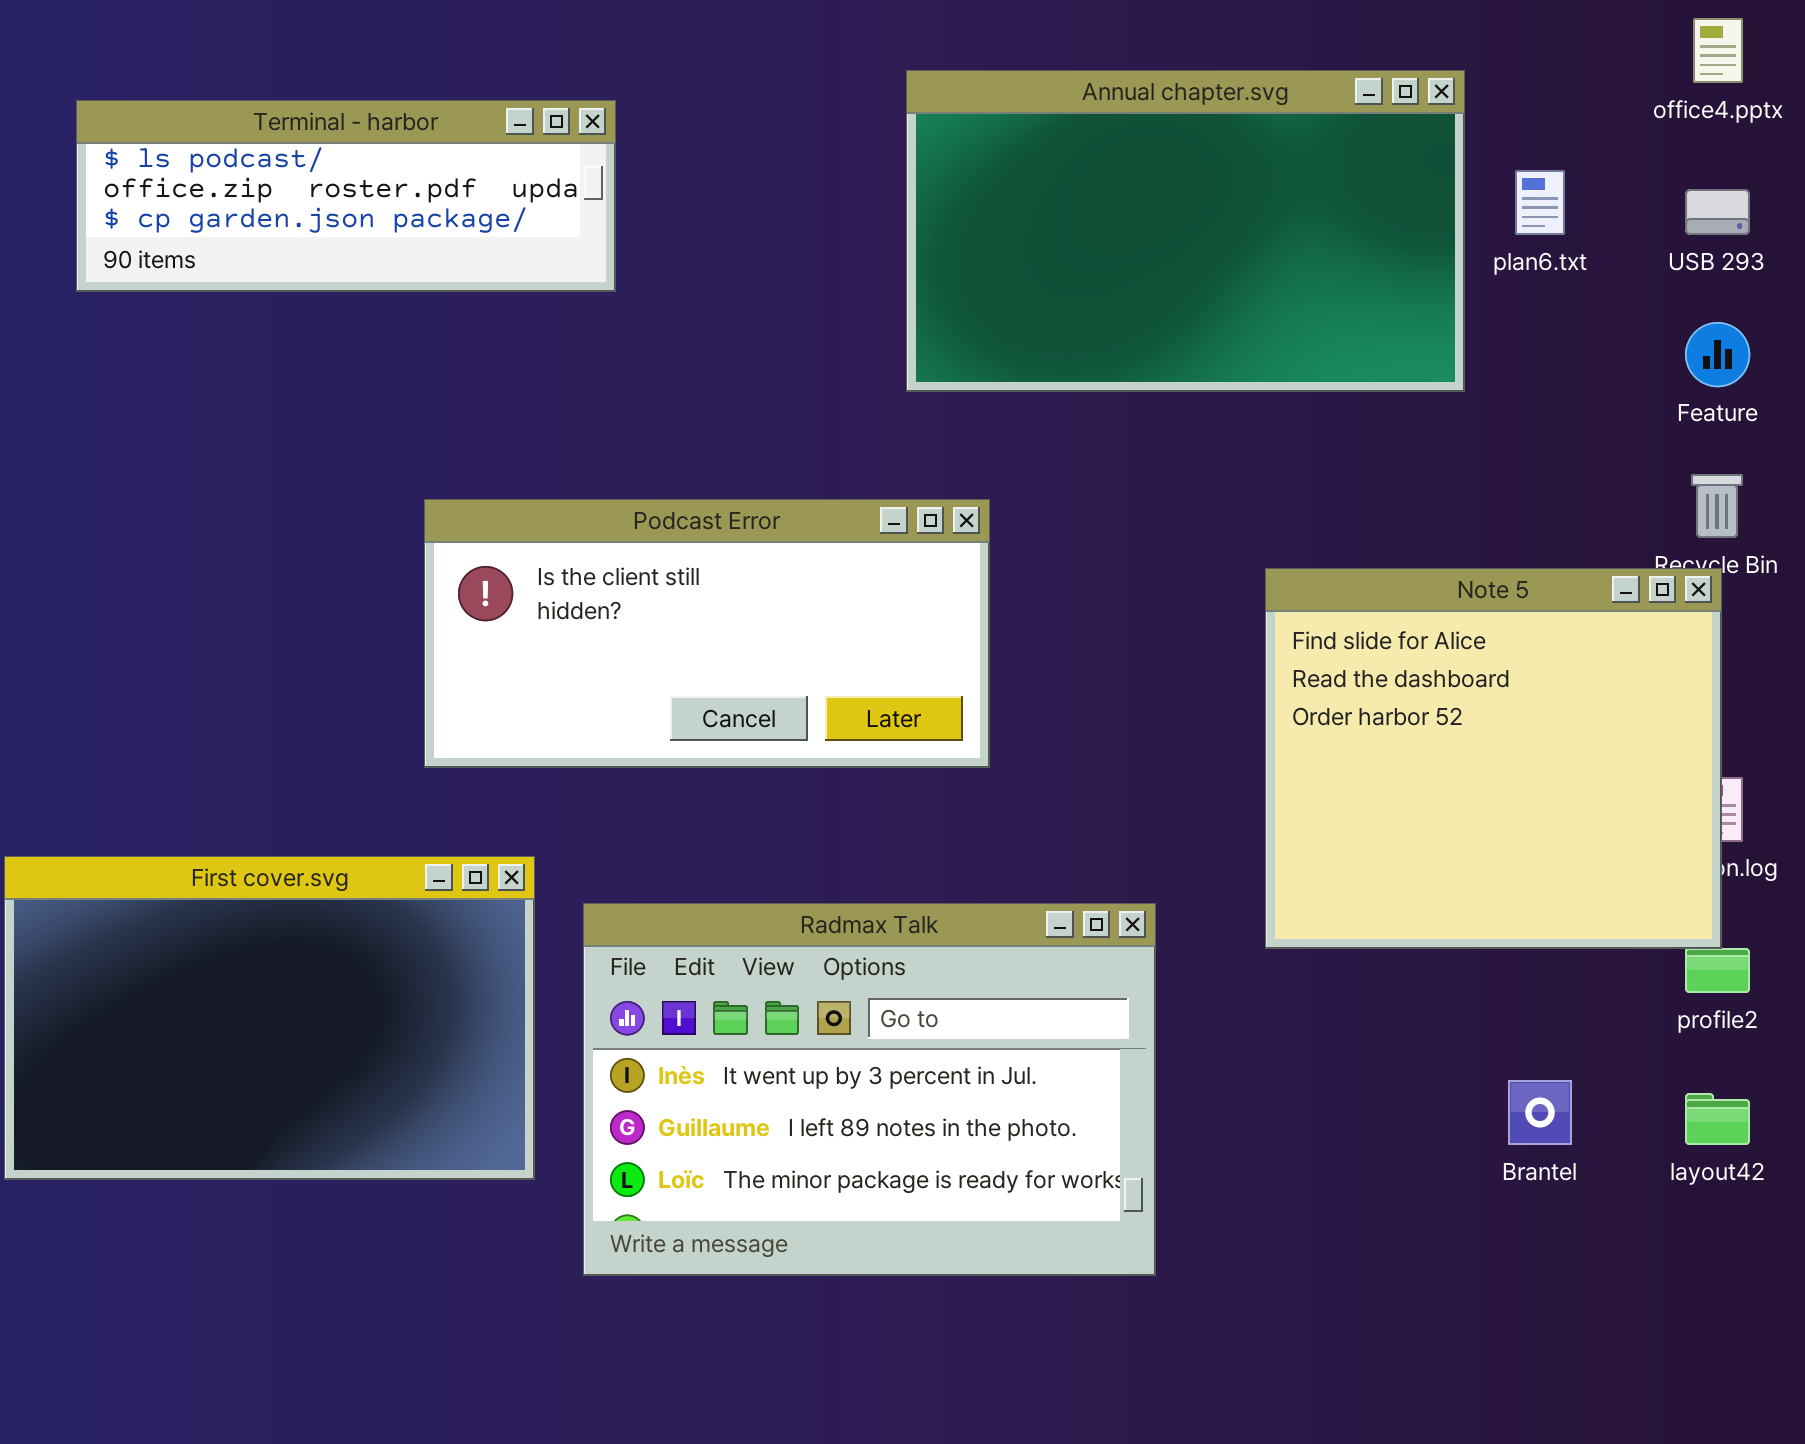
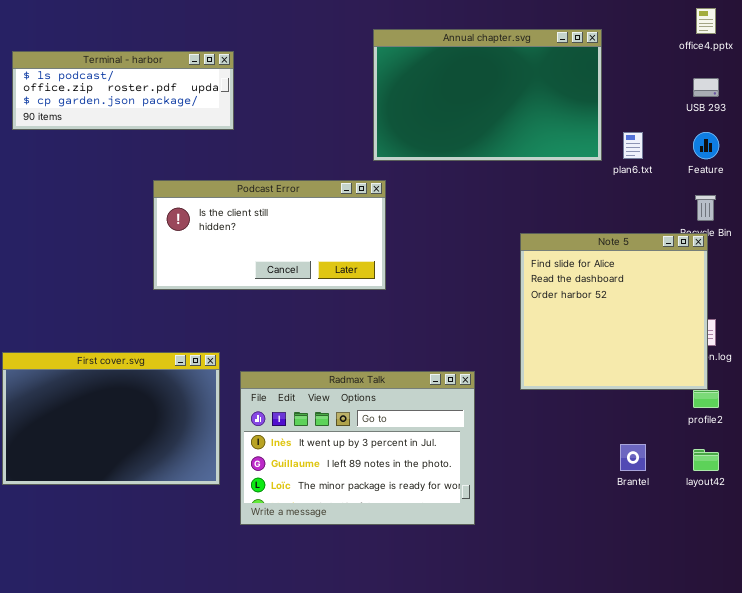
Terminal - harbor: [76,100,616,292] -> [12,51,234,130], moved
plan6.txt: [1515,170,1565,235] -> [623,132,643,159], moved
Podcast Error: [424,499,990,768] -> [153,180,386,290], moved

